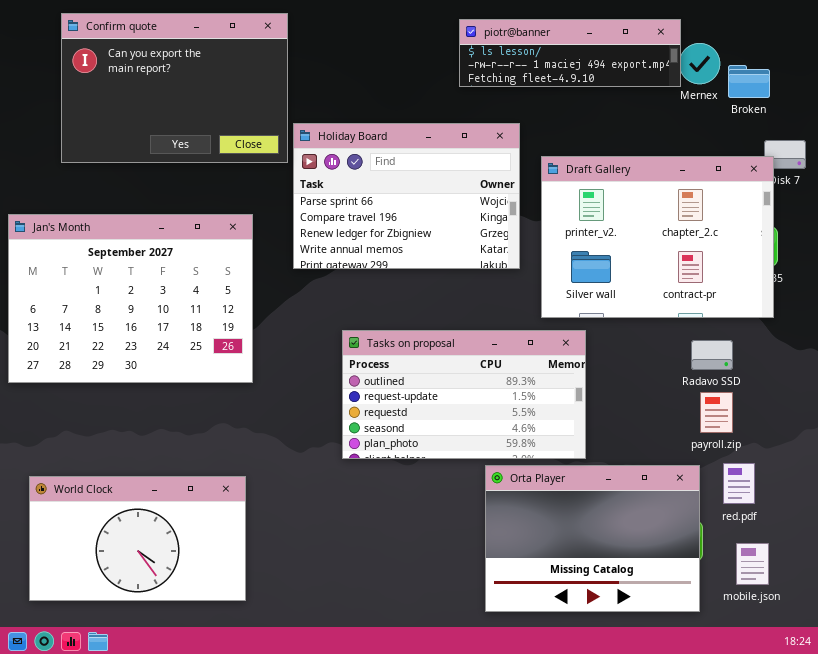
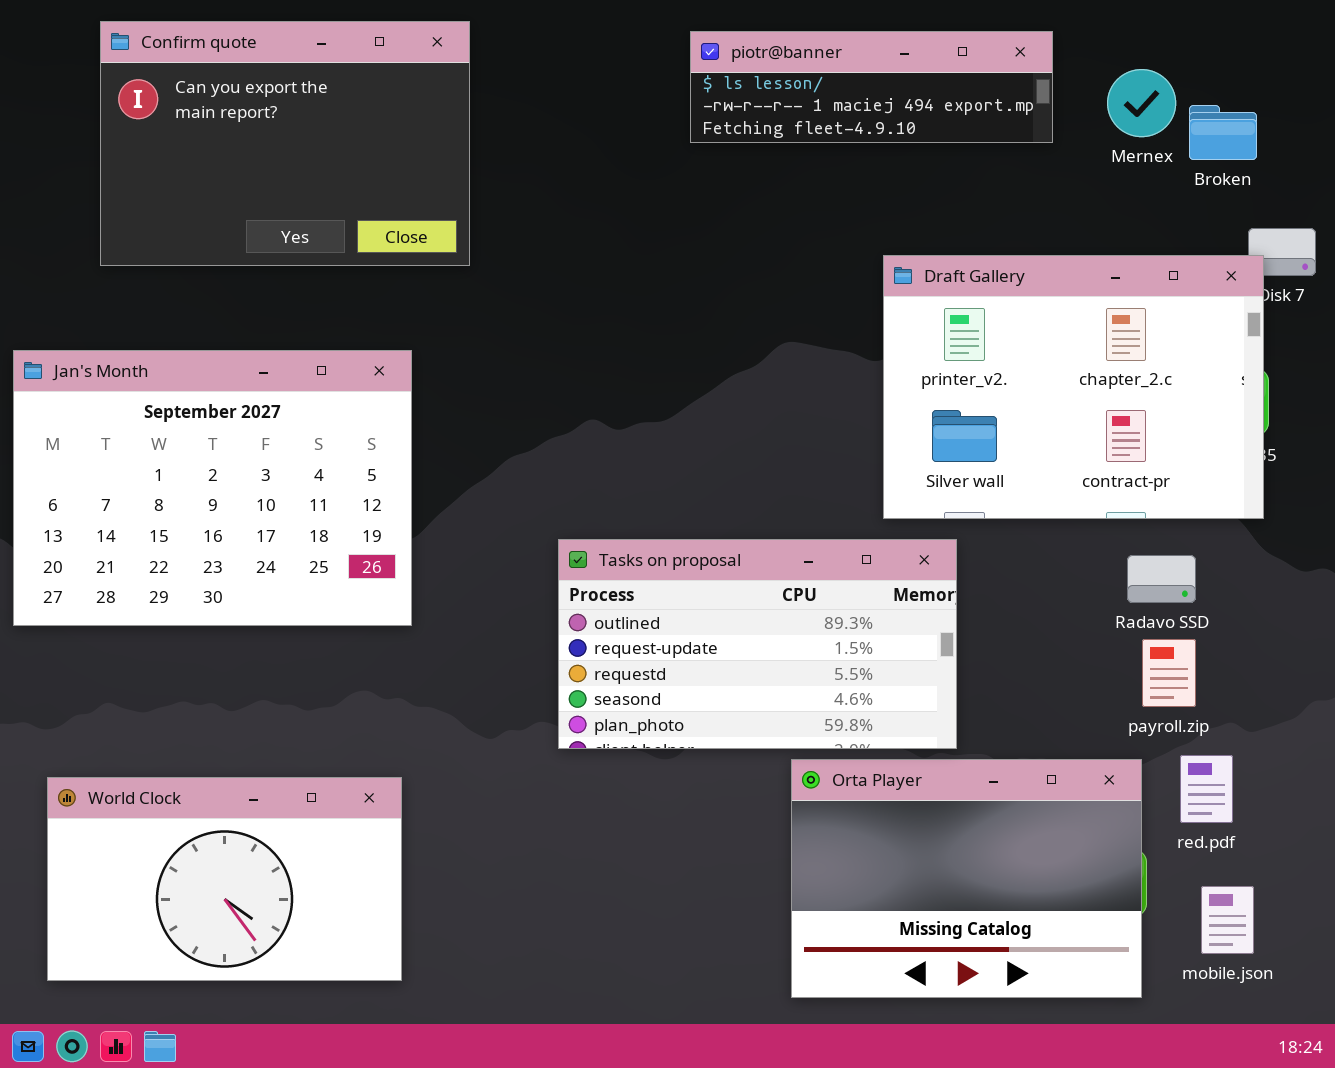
piotr@banner: [459,19,681,87] -> [690,31,1053,143], moved
Holiday Board: [293,123,520,269] -> none, closed

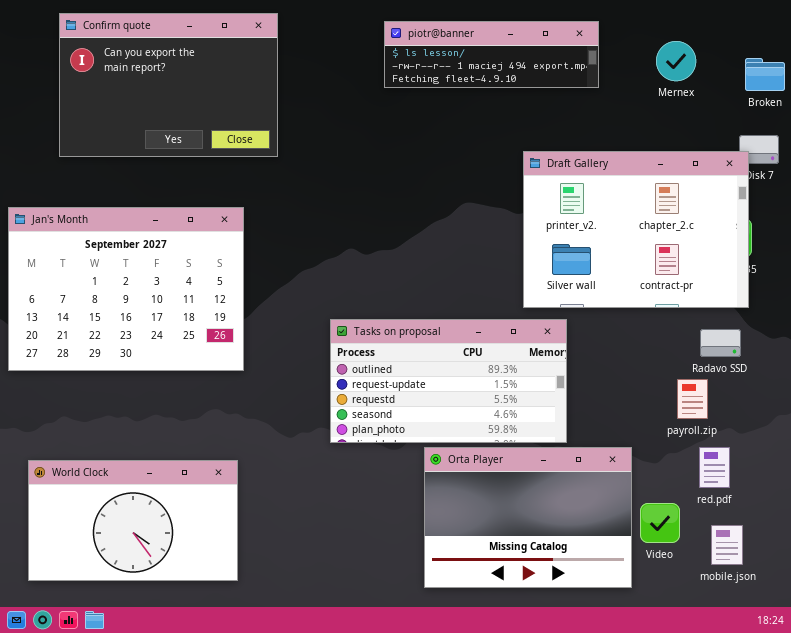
piotr@banner: [690,31,1053,143] -> [384,21,599,88], moved
Broken: [1189,105,1257,160] -> [745,58,785,91], moved
Radavo SSD: [1127,555,1196,603] -> [700,329,741,357], moved
Orta Player: [791,759,1142,998] -> [424,447,632,588], moved

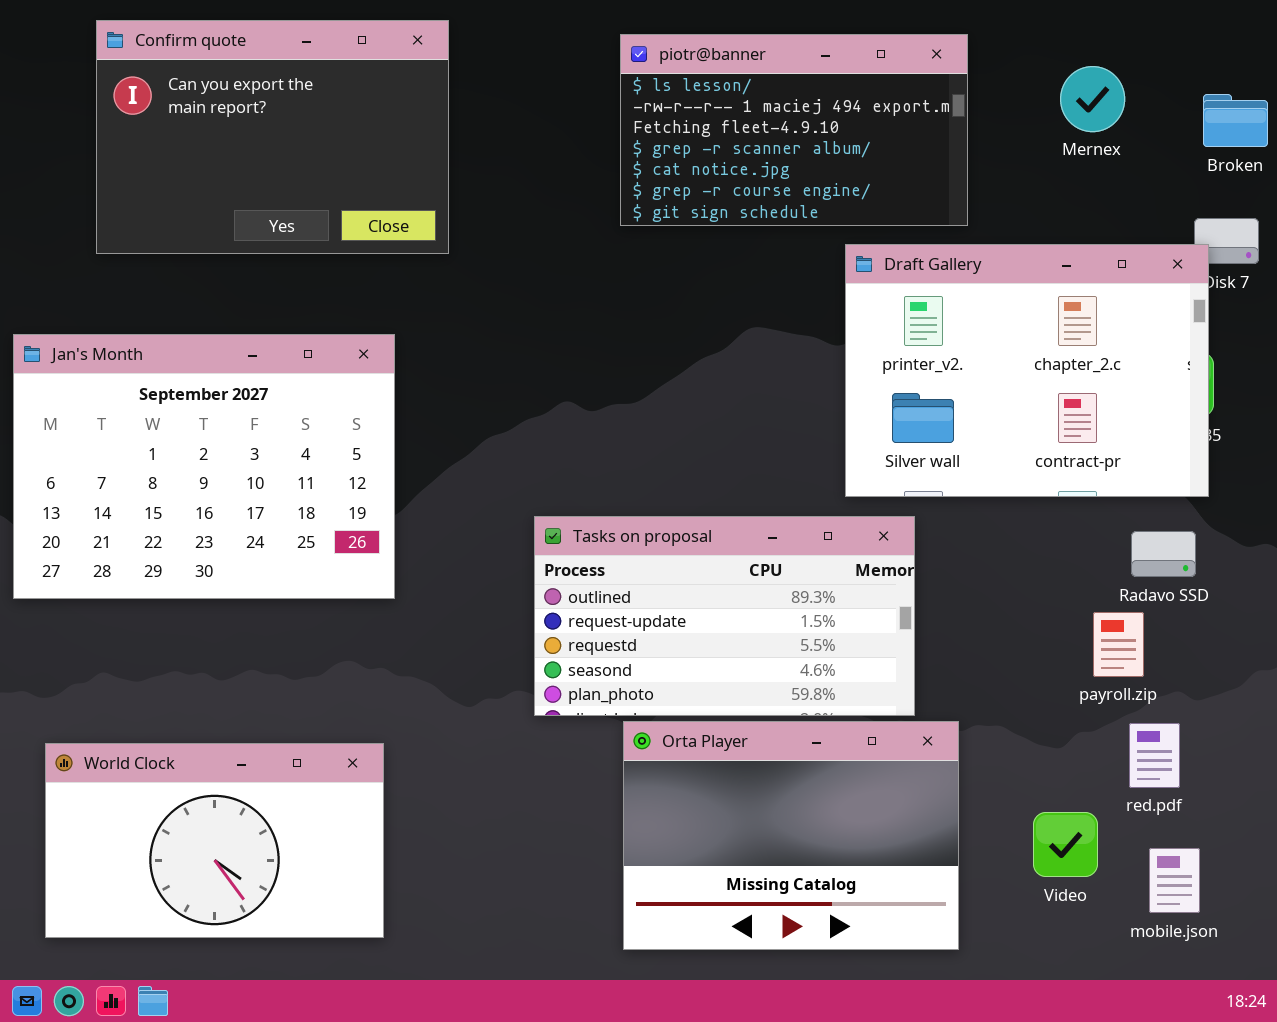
piotr@banner: [384,21,599,88] -> [620,34,968,226], resized
Orta Player: [424,447,632,588] -> [623,721,959,950], moved

